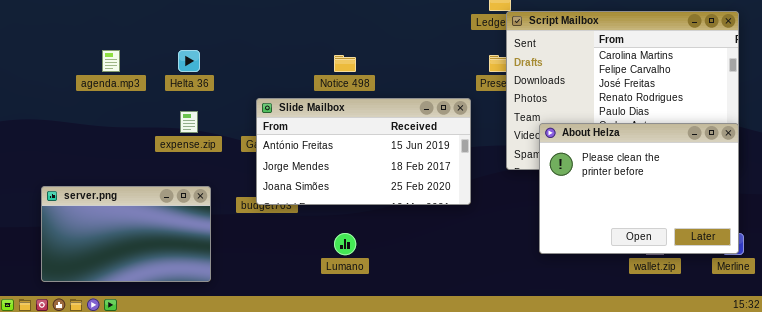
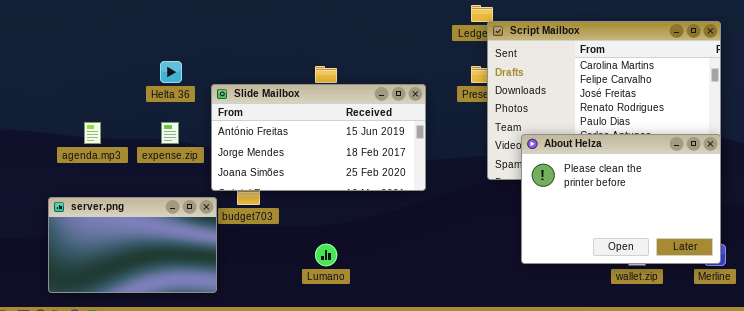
agenda.mp3: [102,50,120,72] -> [84,122,101,144], moved
Slide Mailbox: [256,98,471,205] -> [211,84,426,191], moved
server.png: [41,186,211,282] -> [48,197,217,293], moved

